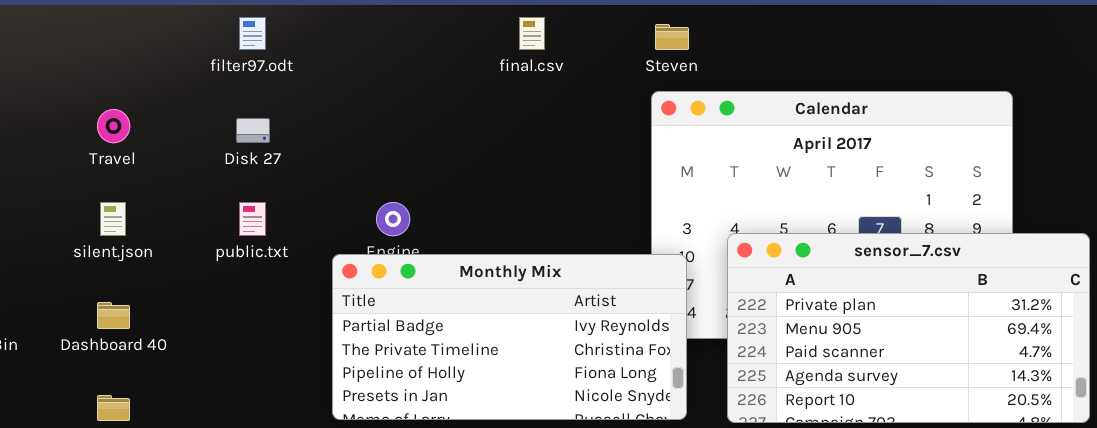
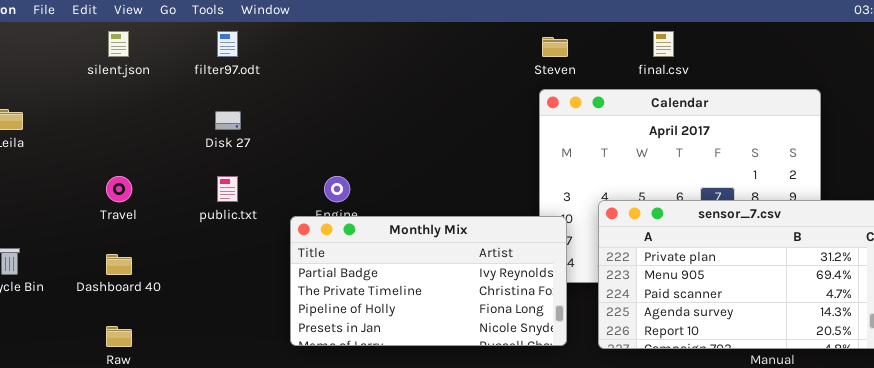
final.csv: [519,17,545,50] -> [653,31,674,57], moved
Travel: [97,109,130,143] -> [106,176,132,202], moved
silent.json: [100,202,126,236] -> [108,31,129,57], moved

